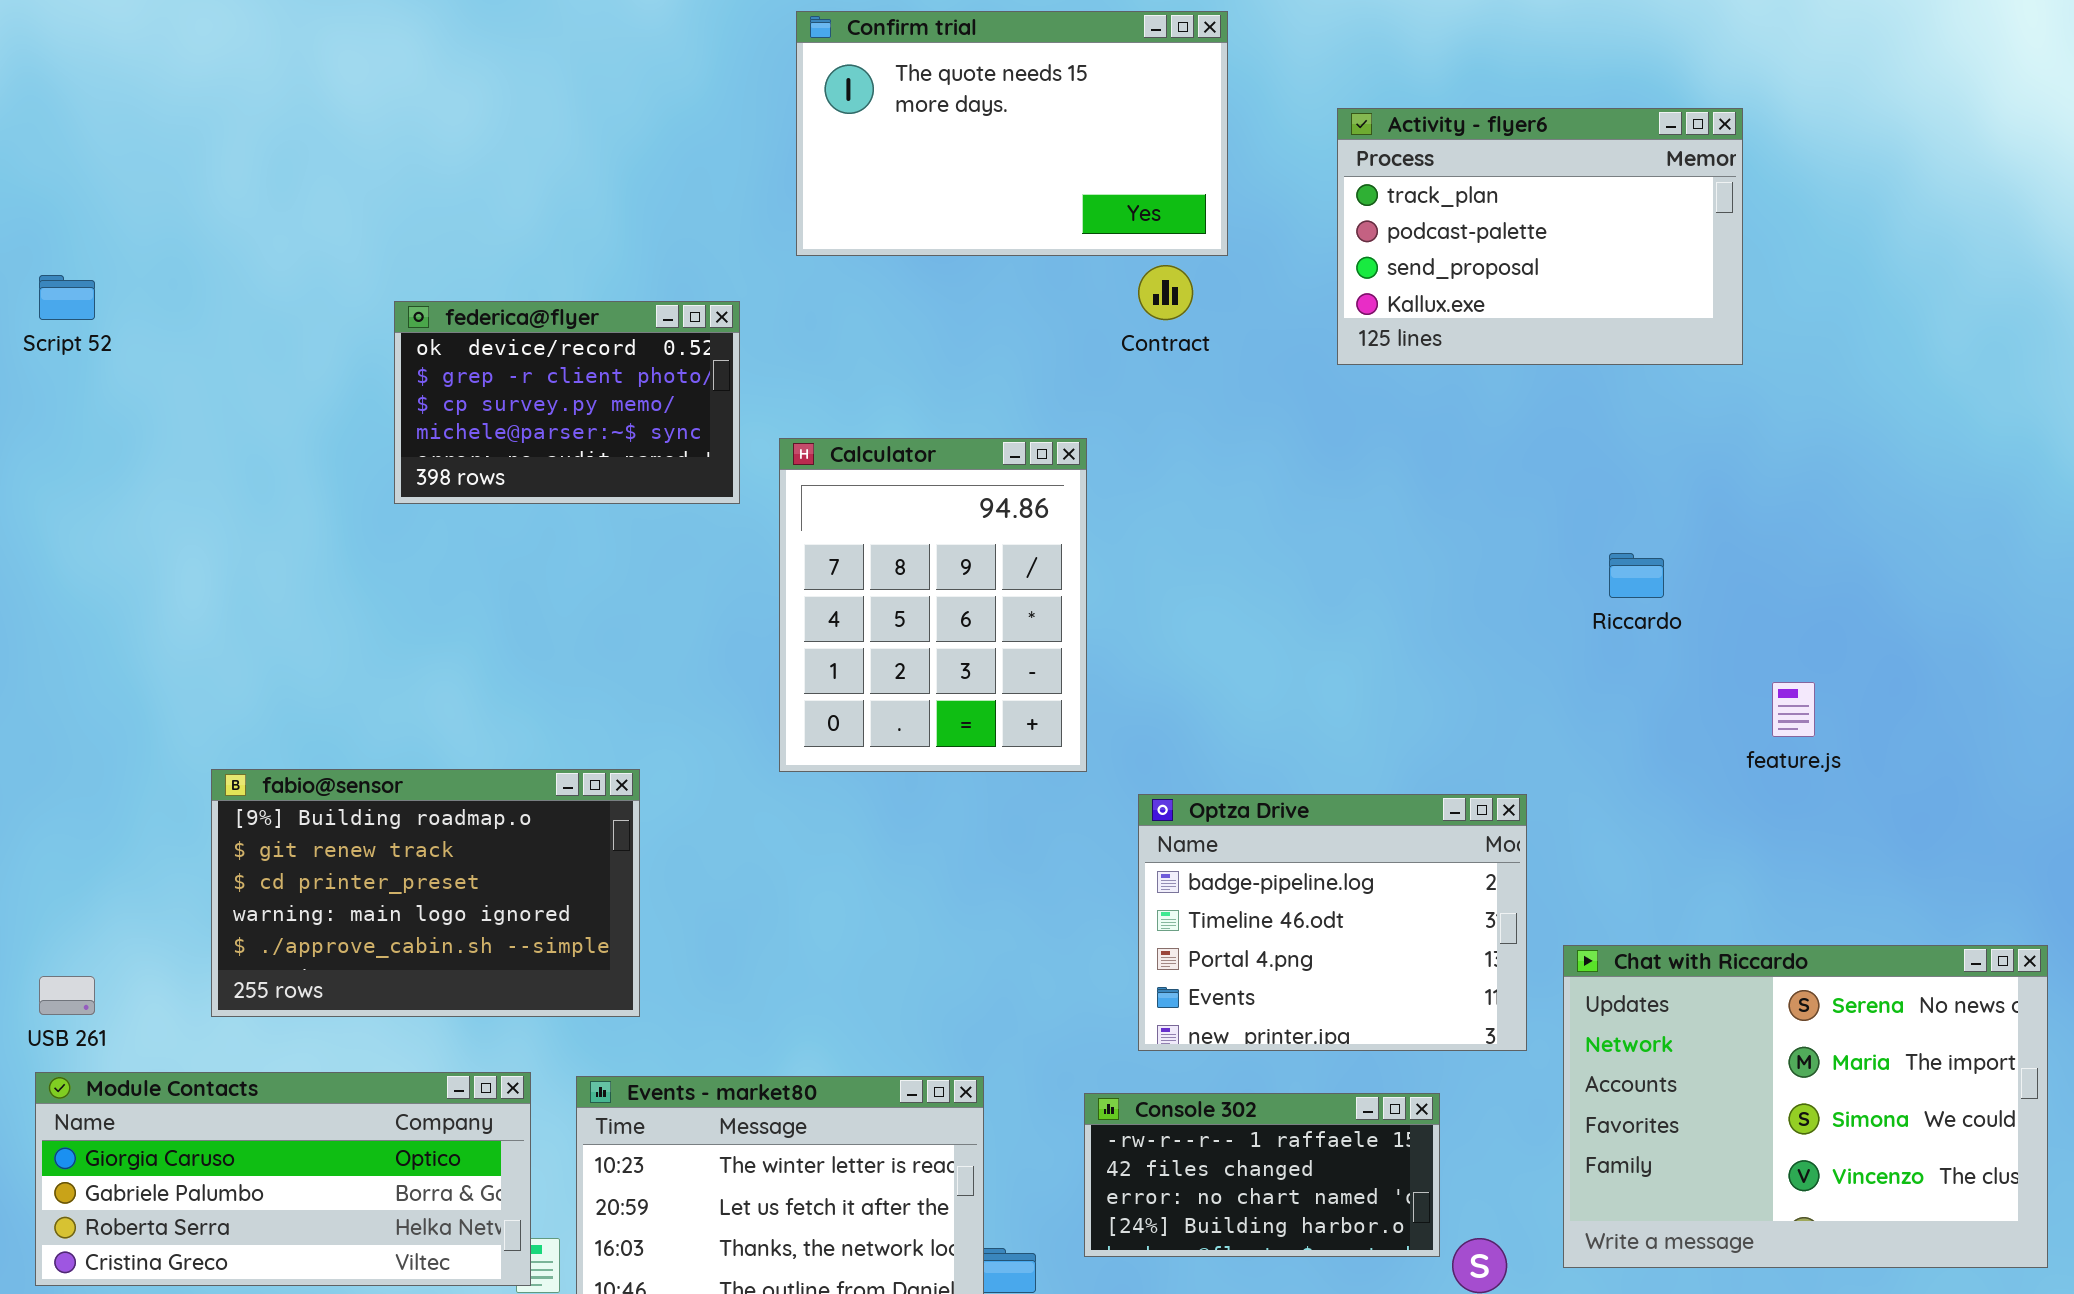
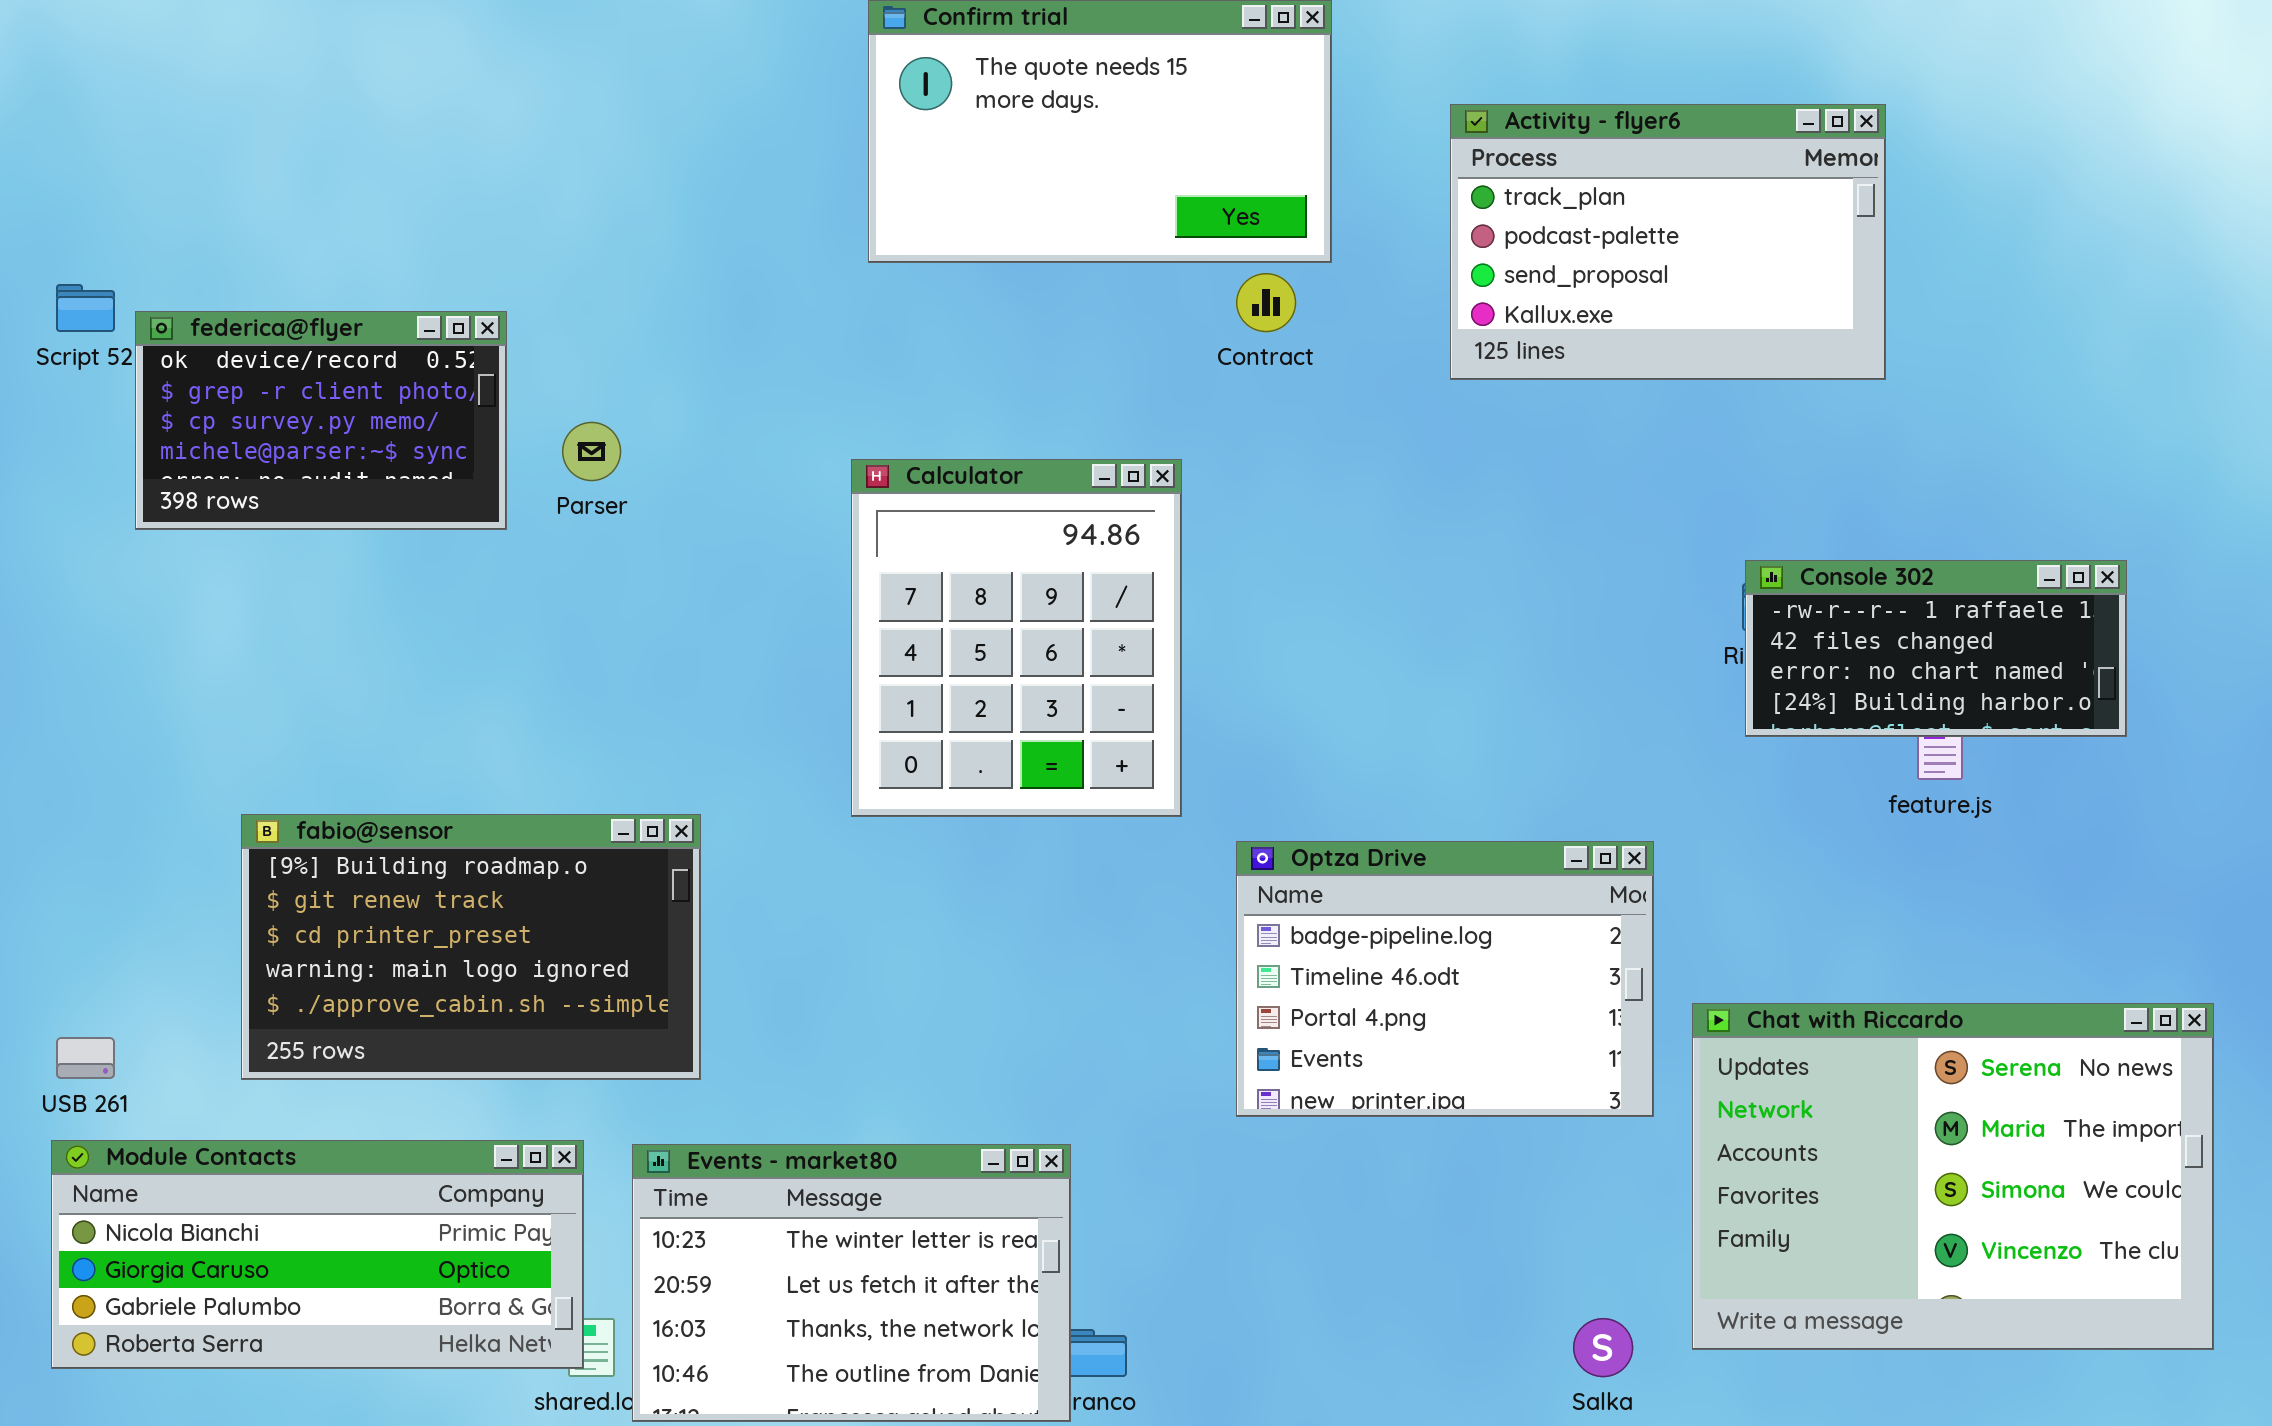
federica@flyer: [394,301,740,504] -> [135,311,507,530], moved
Module Contacts: [35,1072,531,1286] -> [51,1140,584,1369], scrolled up 1 row
Console 302: [1084,1093,1440,1257] -> [1745,560,2127,737], moved

